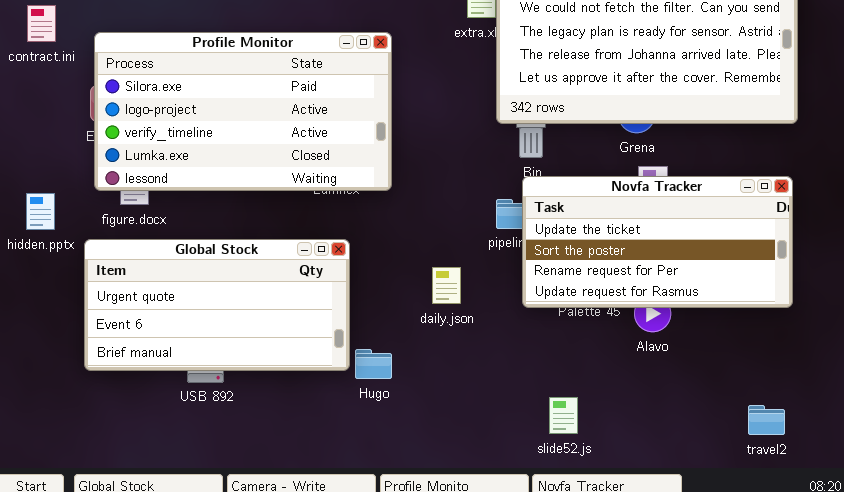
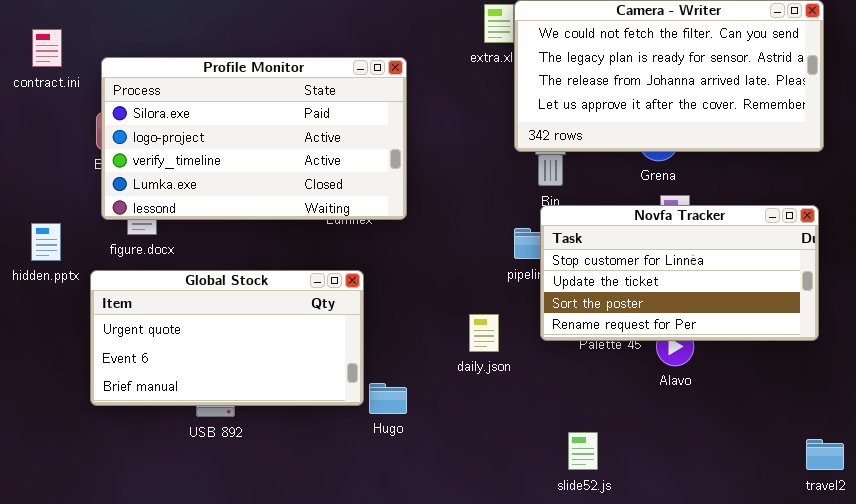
Novfa Tracker: [522,176,793,308] -> [540,205,819,341], scrolled up 1 row
daily.json: [432,267,461,304] -> [469,314,499,352], moved
travel2: [748,405,785,435] -> [806,439,844,470], moved

